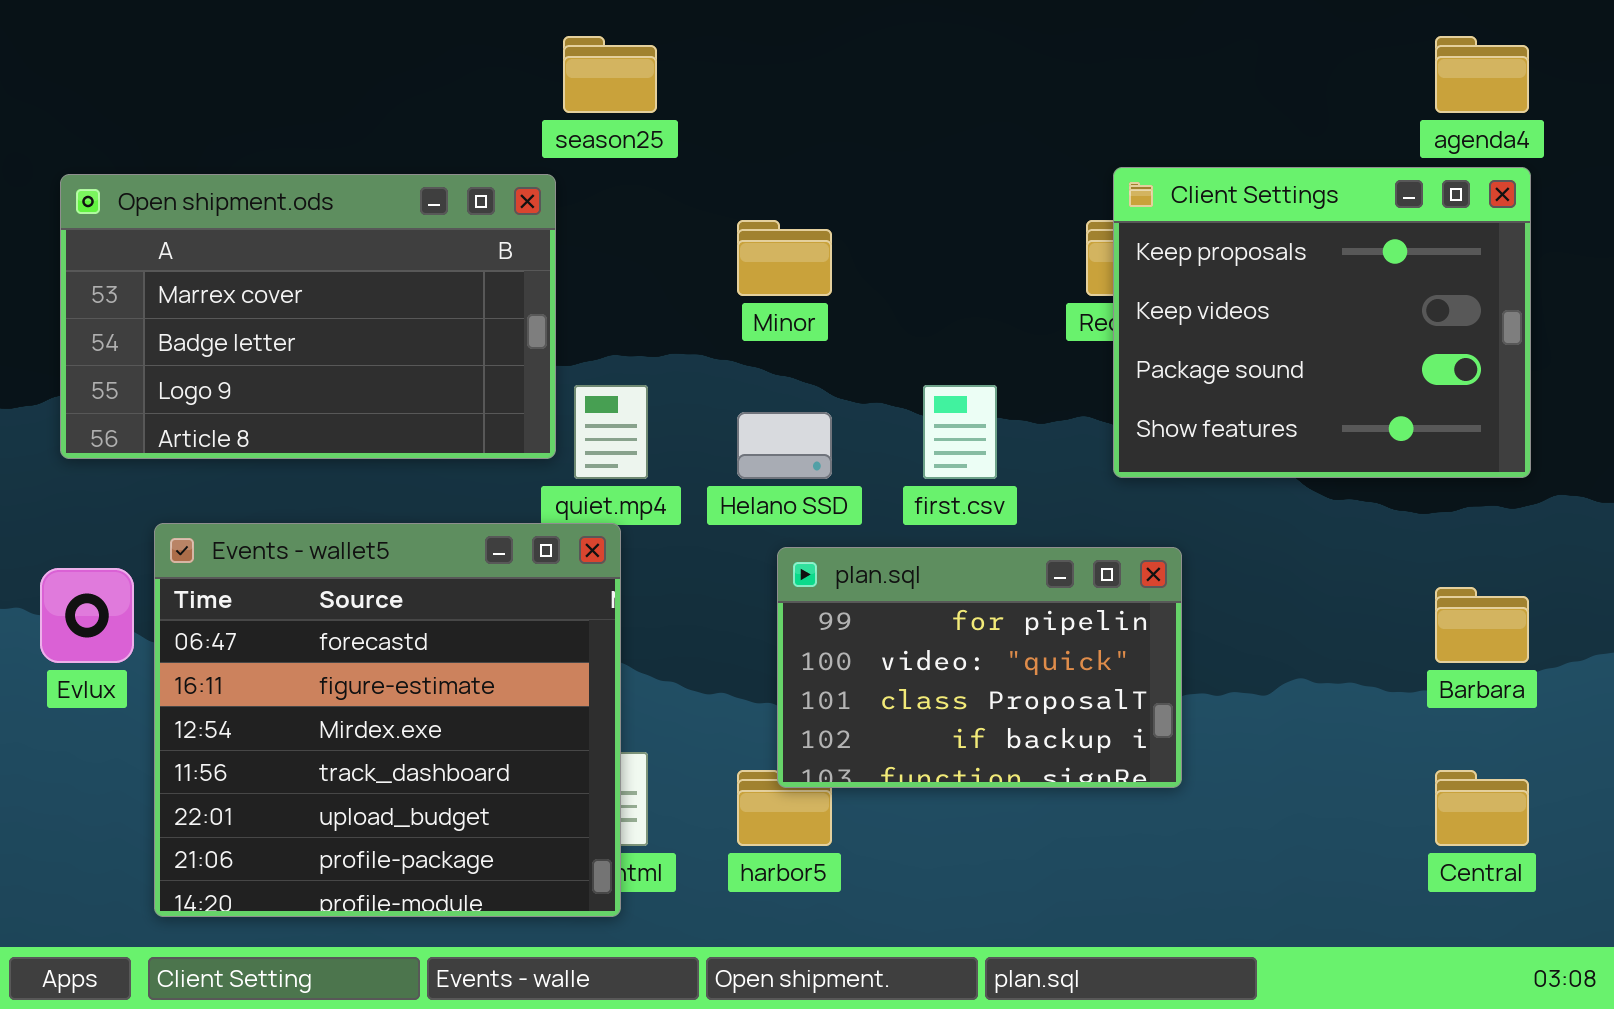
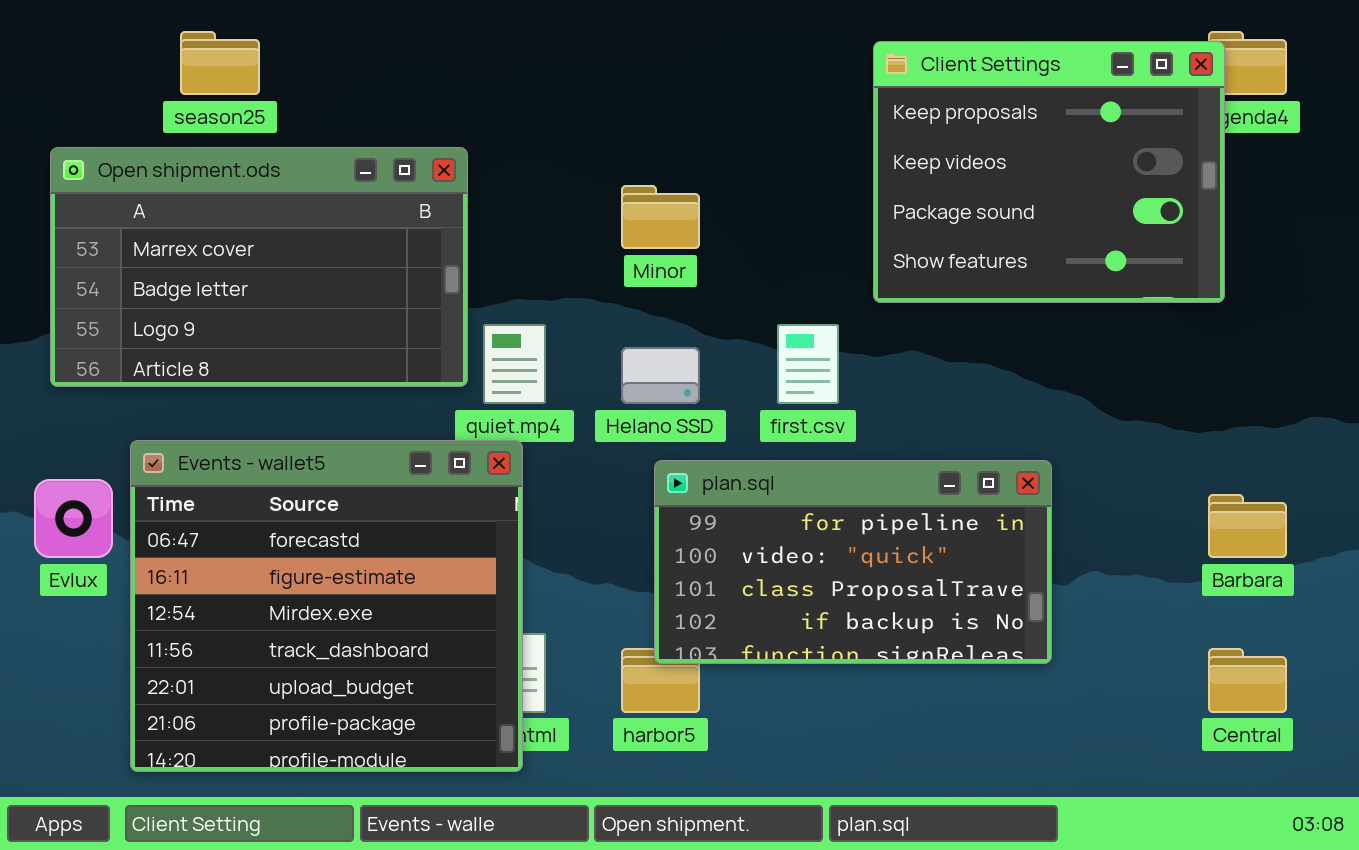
season25: [563,36,657,113] -> [180,31,260,95], moved
Client Settings: [1113,167,1531,478] -> [873,41,1225,303], moved
plan.sql: [777,547,1182,788] -> [654,460,1052,664], resized

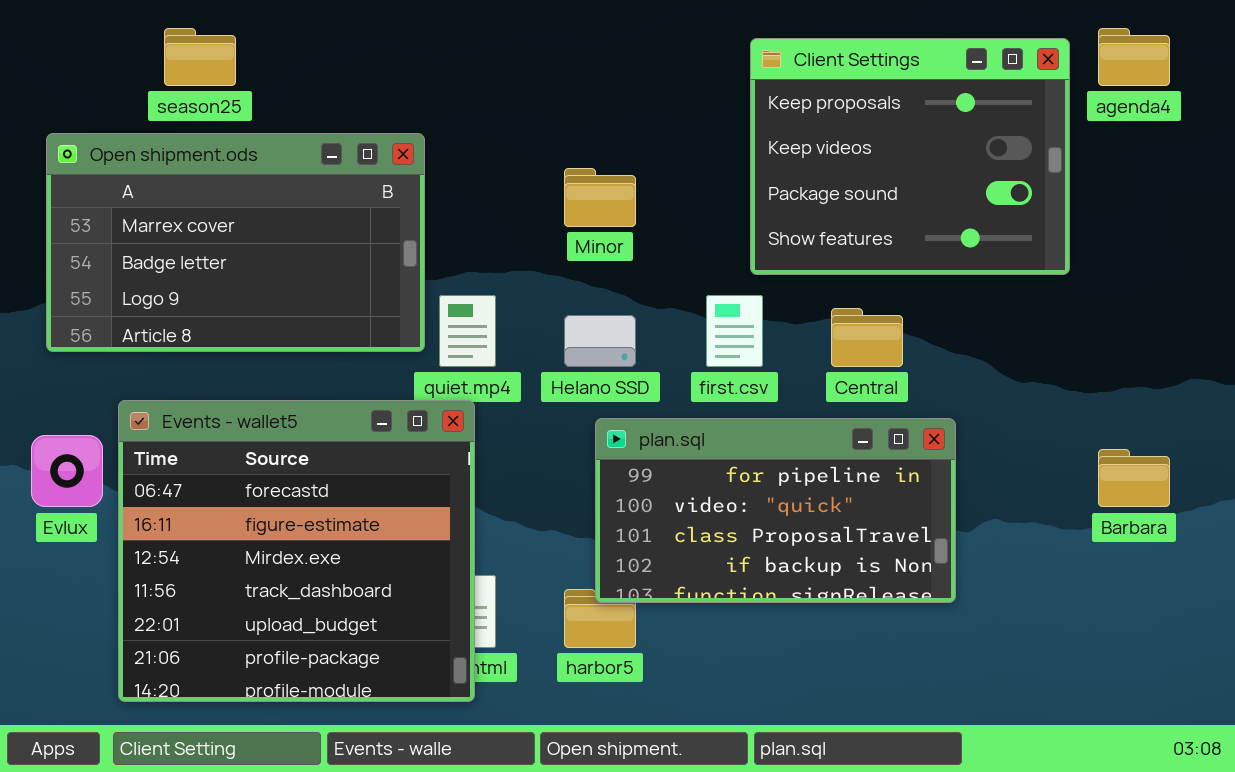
Client Settings: [873,41,1225,303] -> [750,38,1070,275], moved
Central: [1208,648,1287,713] -> [831,308,903,367], moved

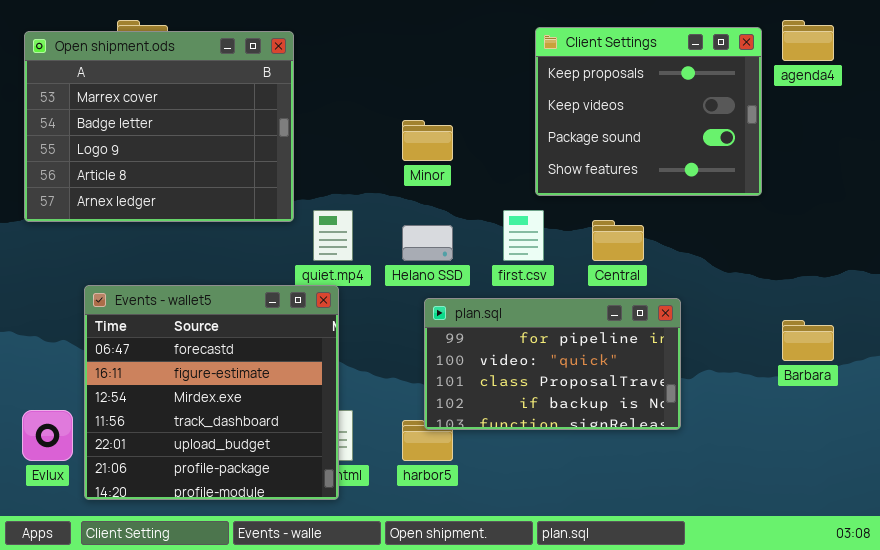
Open shipment.ods: [46,133,425,352] -> [24,31,294,222], moved, resized
Evlux: [31,435,103,507] -> [22,410,73,461], moved

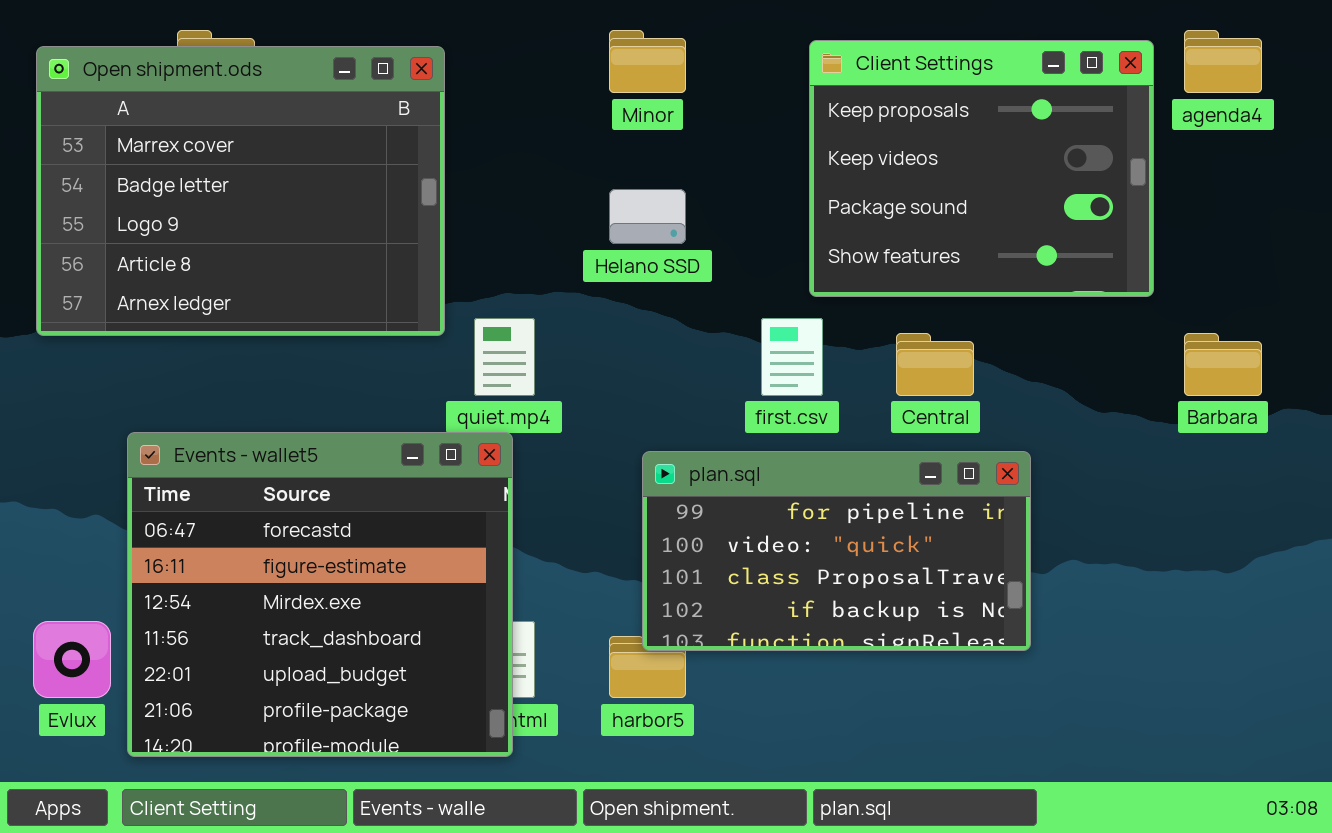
Minor: [402,120,453,161] -> [609,30,686,93], moved
Helano SSD: [402,225,453,261] -> [609,189,686,244], moved
Barbara: [782,320,834,361] -> [1184,333,1262,396], moved

